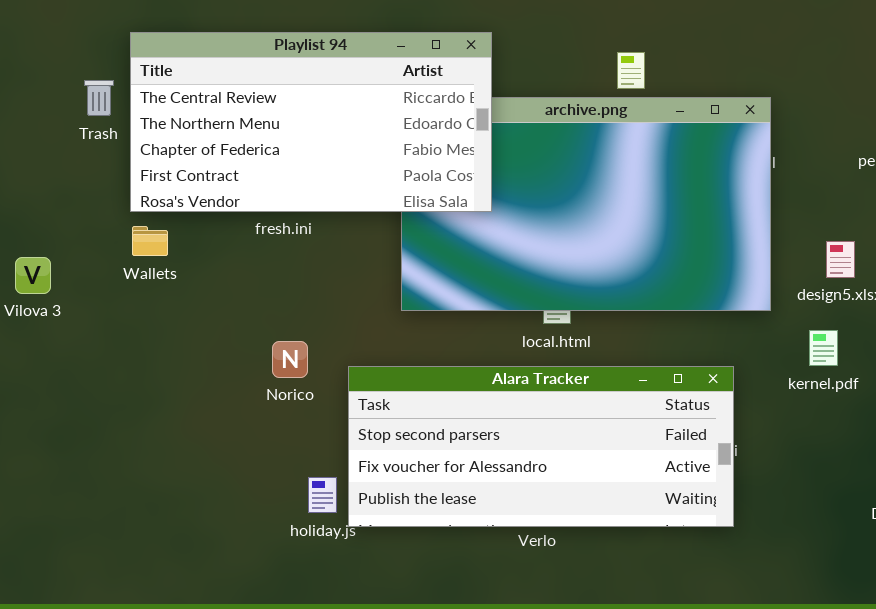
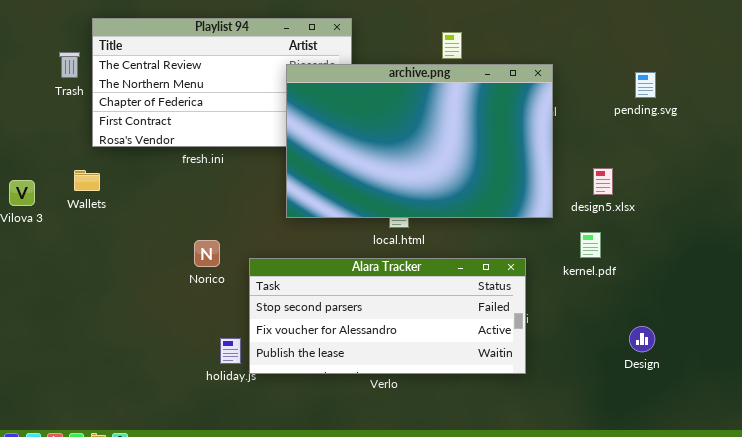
archive.png: [401,97,771,311] -> [286,64,553,218], raised
Wallets: [132,226,168,256] -> [74,170,100,191], moved

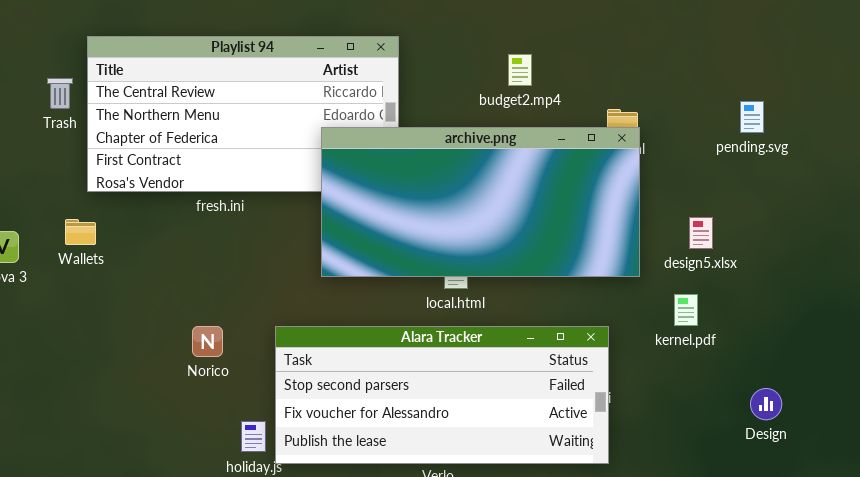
archive.png: [286,64,553,218] -> [321,127,640,277], resized
Norico: [194,240,220,267] -> [192,326,223,357], moved
Design: [629,326,655,352] -> [750,388,782,420], moved

